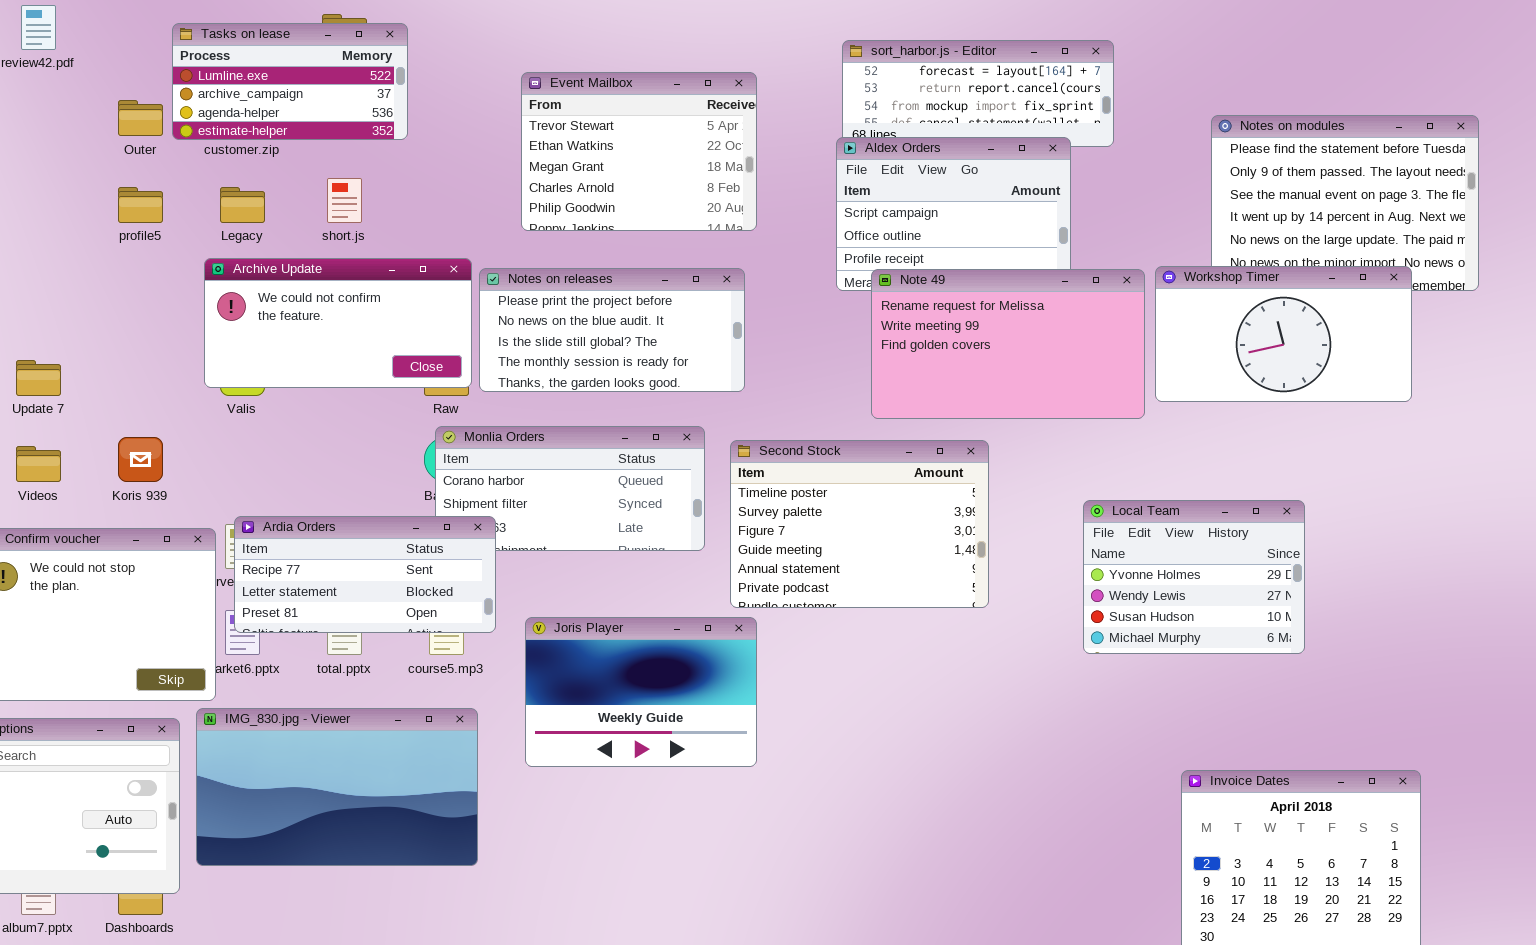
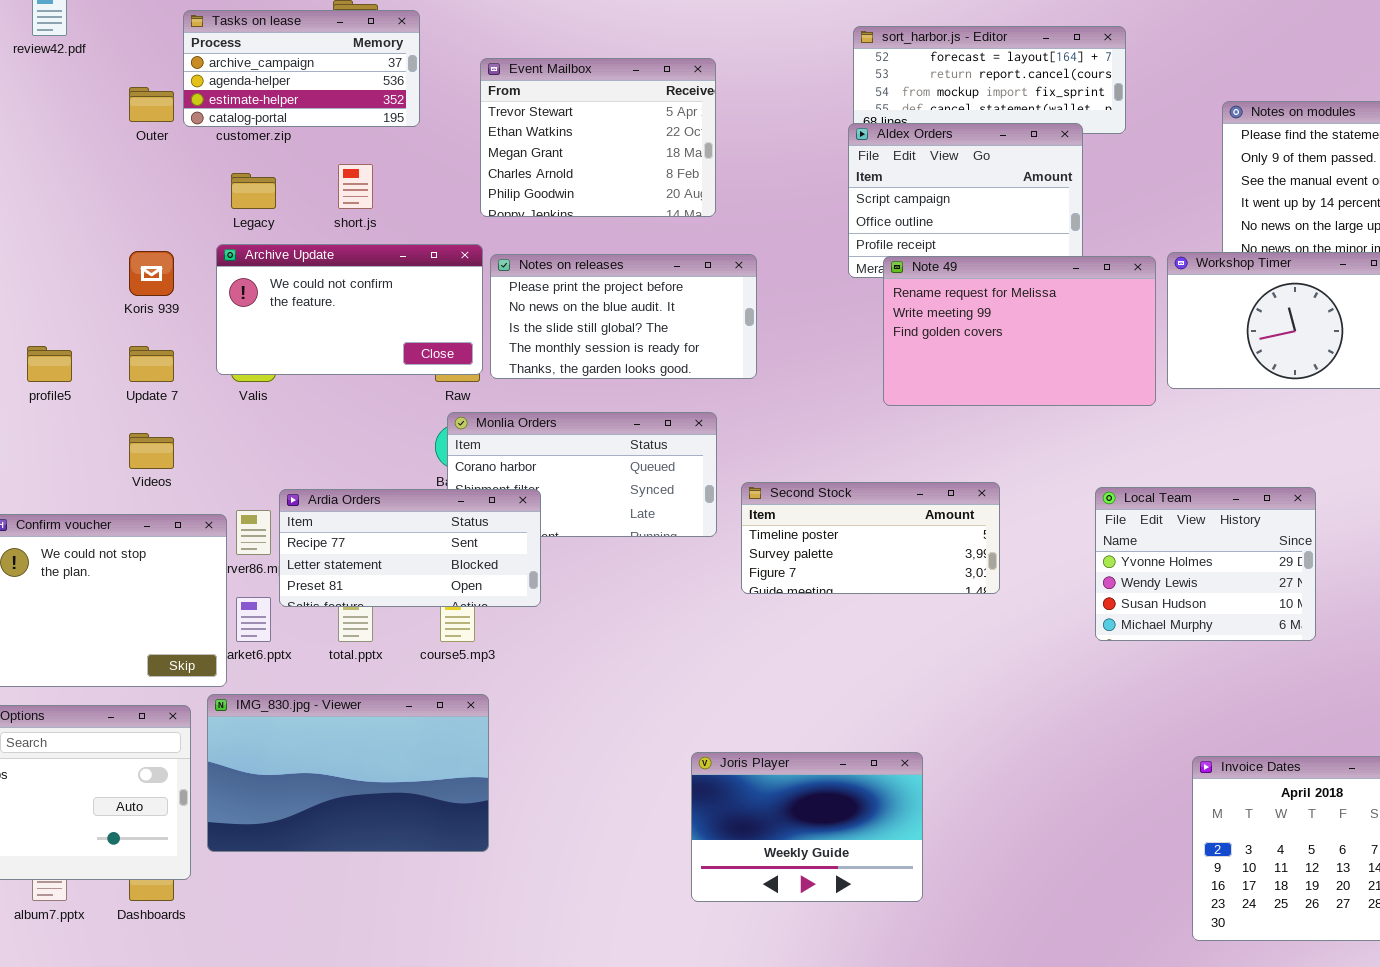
Tasks on lease: [172,23,408,140] -> [183,10,420,127], scrolled down 1 row
Event Mailbox: [521,72,757,231] -> [480,58,716,217], moved
profile5: [118,187,163,223] -> [27,346,72,382], moved
Update 7: [16,360,61,396] -> [129,346,174,382], moved
Koris 939: [118,437,163,482] -> [129,251,174,296], moved
Second Stock: [730,440,989,608] -> [741,482,1000,594], resized
Videos: [16,446,61,482] -> [129,433,174,469], moved
Ardia Orders: [234,516,496,633] -> [279,489,541,607], moved
Joris Player: [525,617,757,767] -> [691,752,923,902], moved

